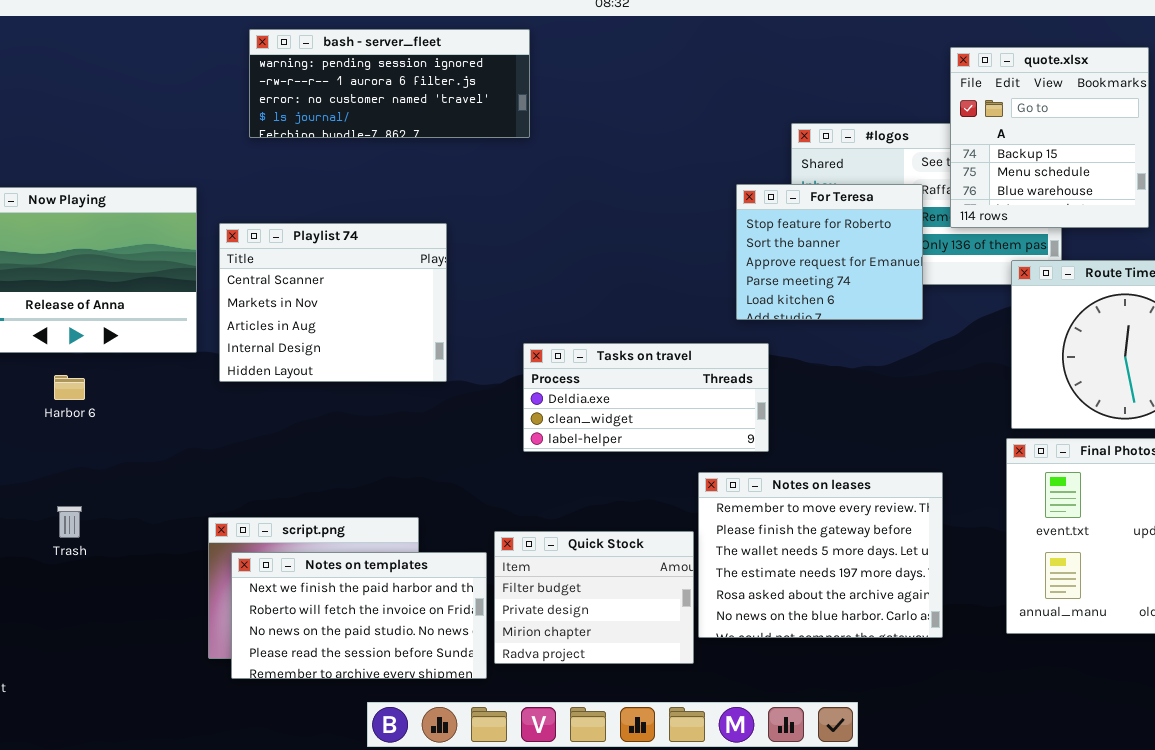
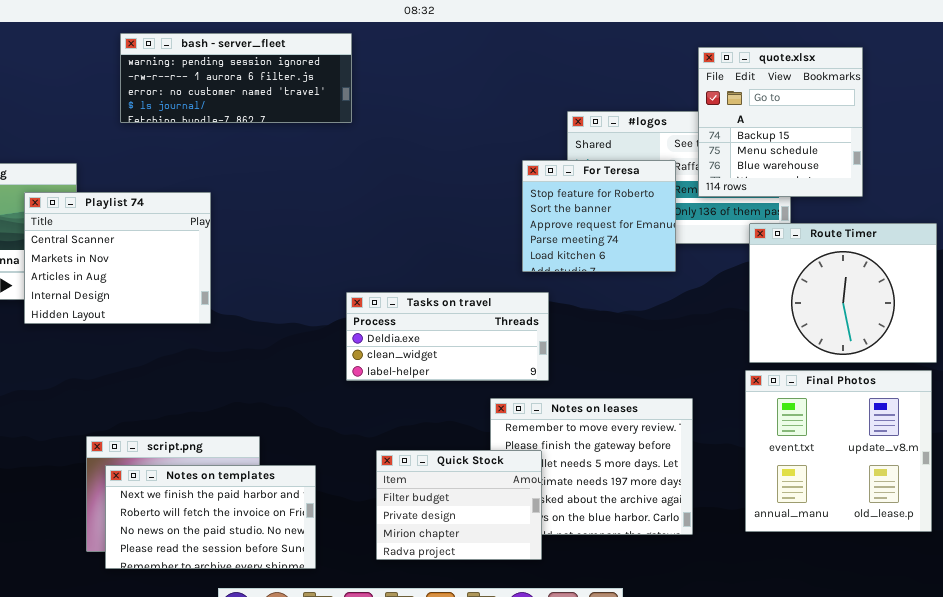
Playlist 74: [219,223,447,382] -> [24,192,211,324], moved
Quick Stock: [494,531,694,664] -> [376,450,542,560], moved

